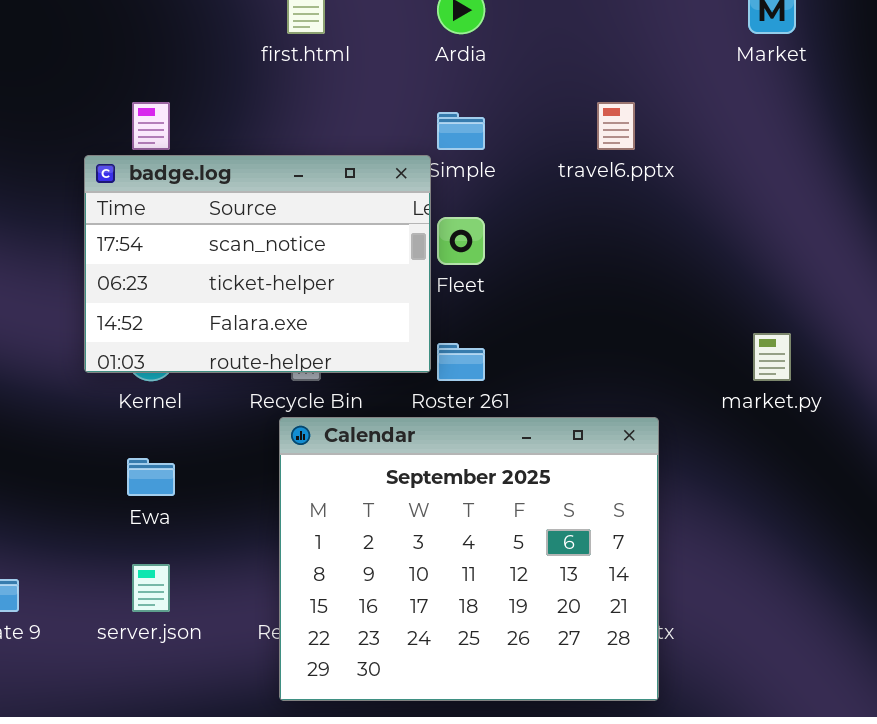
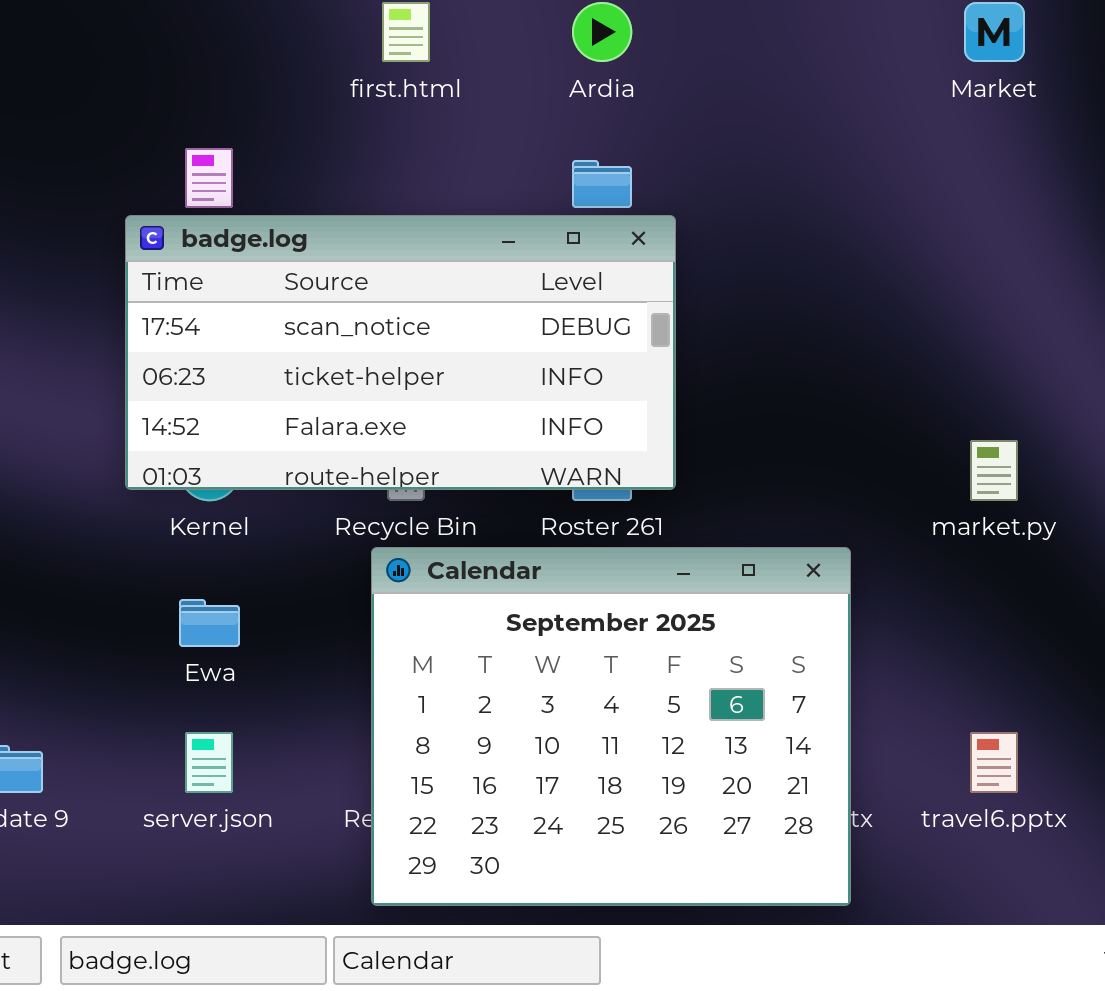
travel6.pptx: [597,102,635,150] -> [970,732,1018,793], moved
badge.log: [84,155,431,373] -> [125,215,676,490], resized

